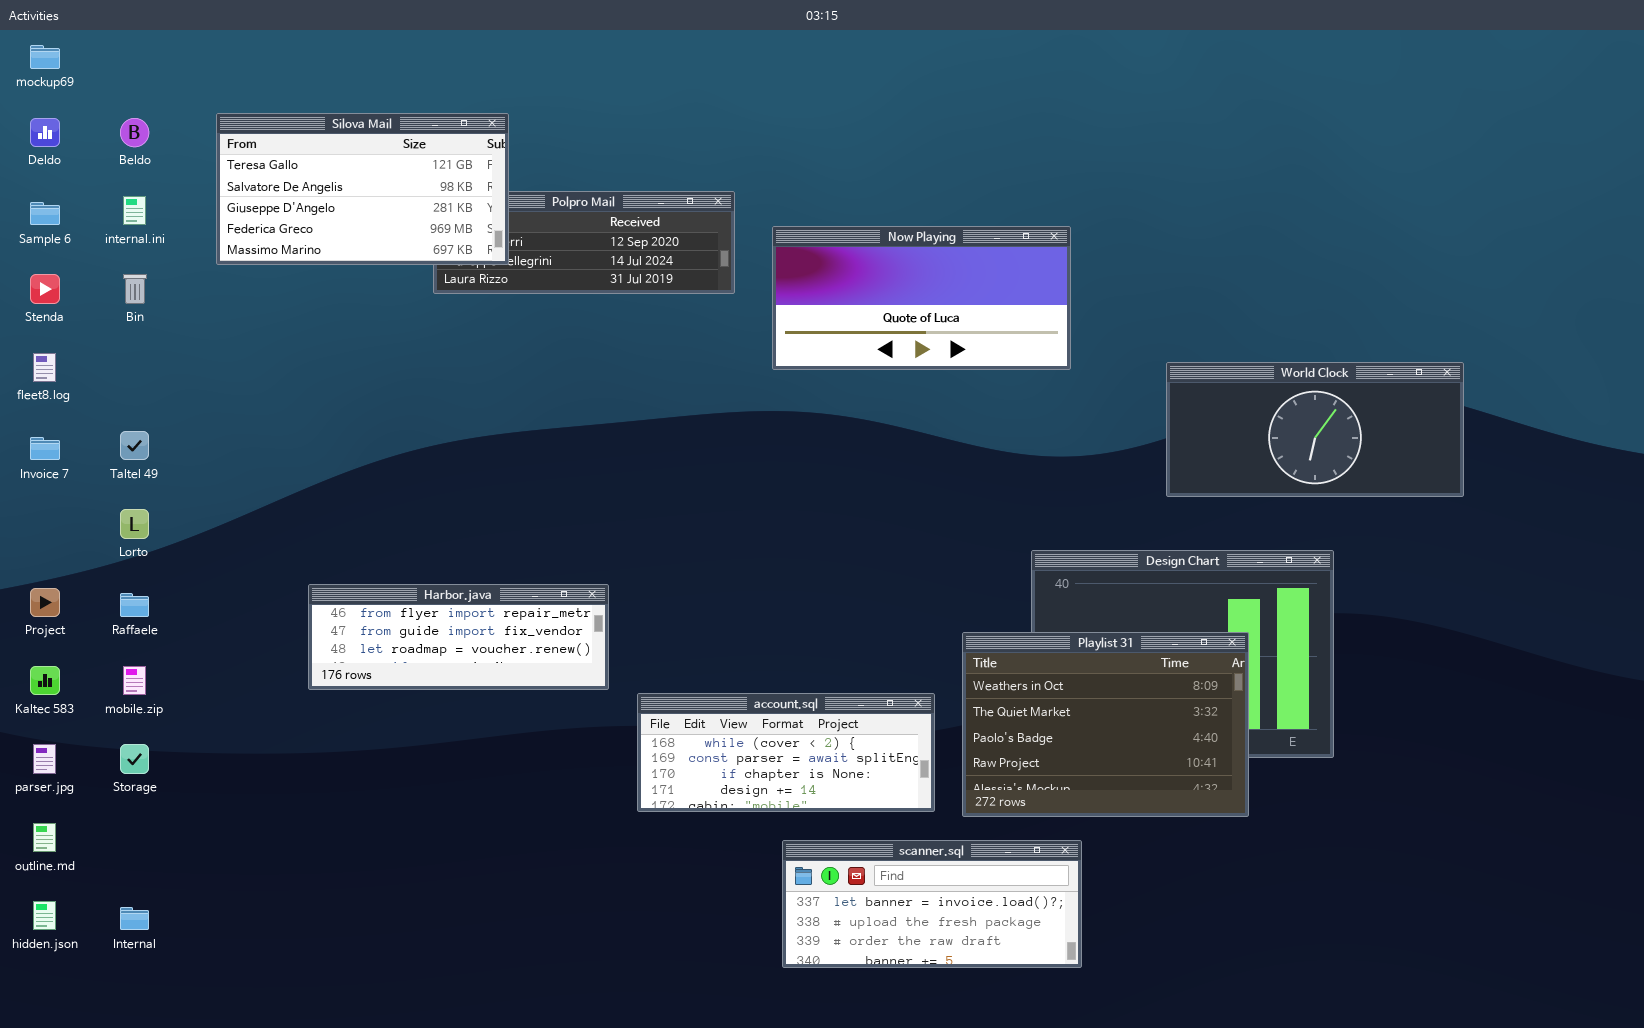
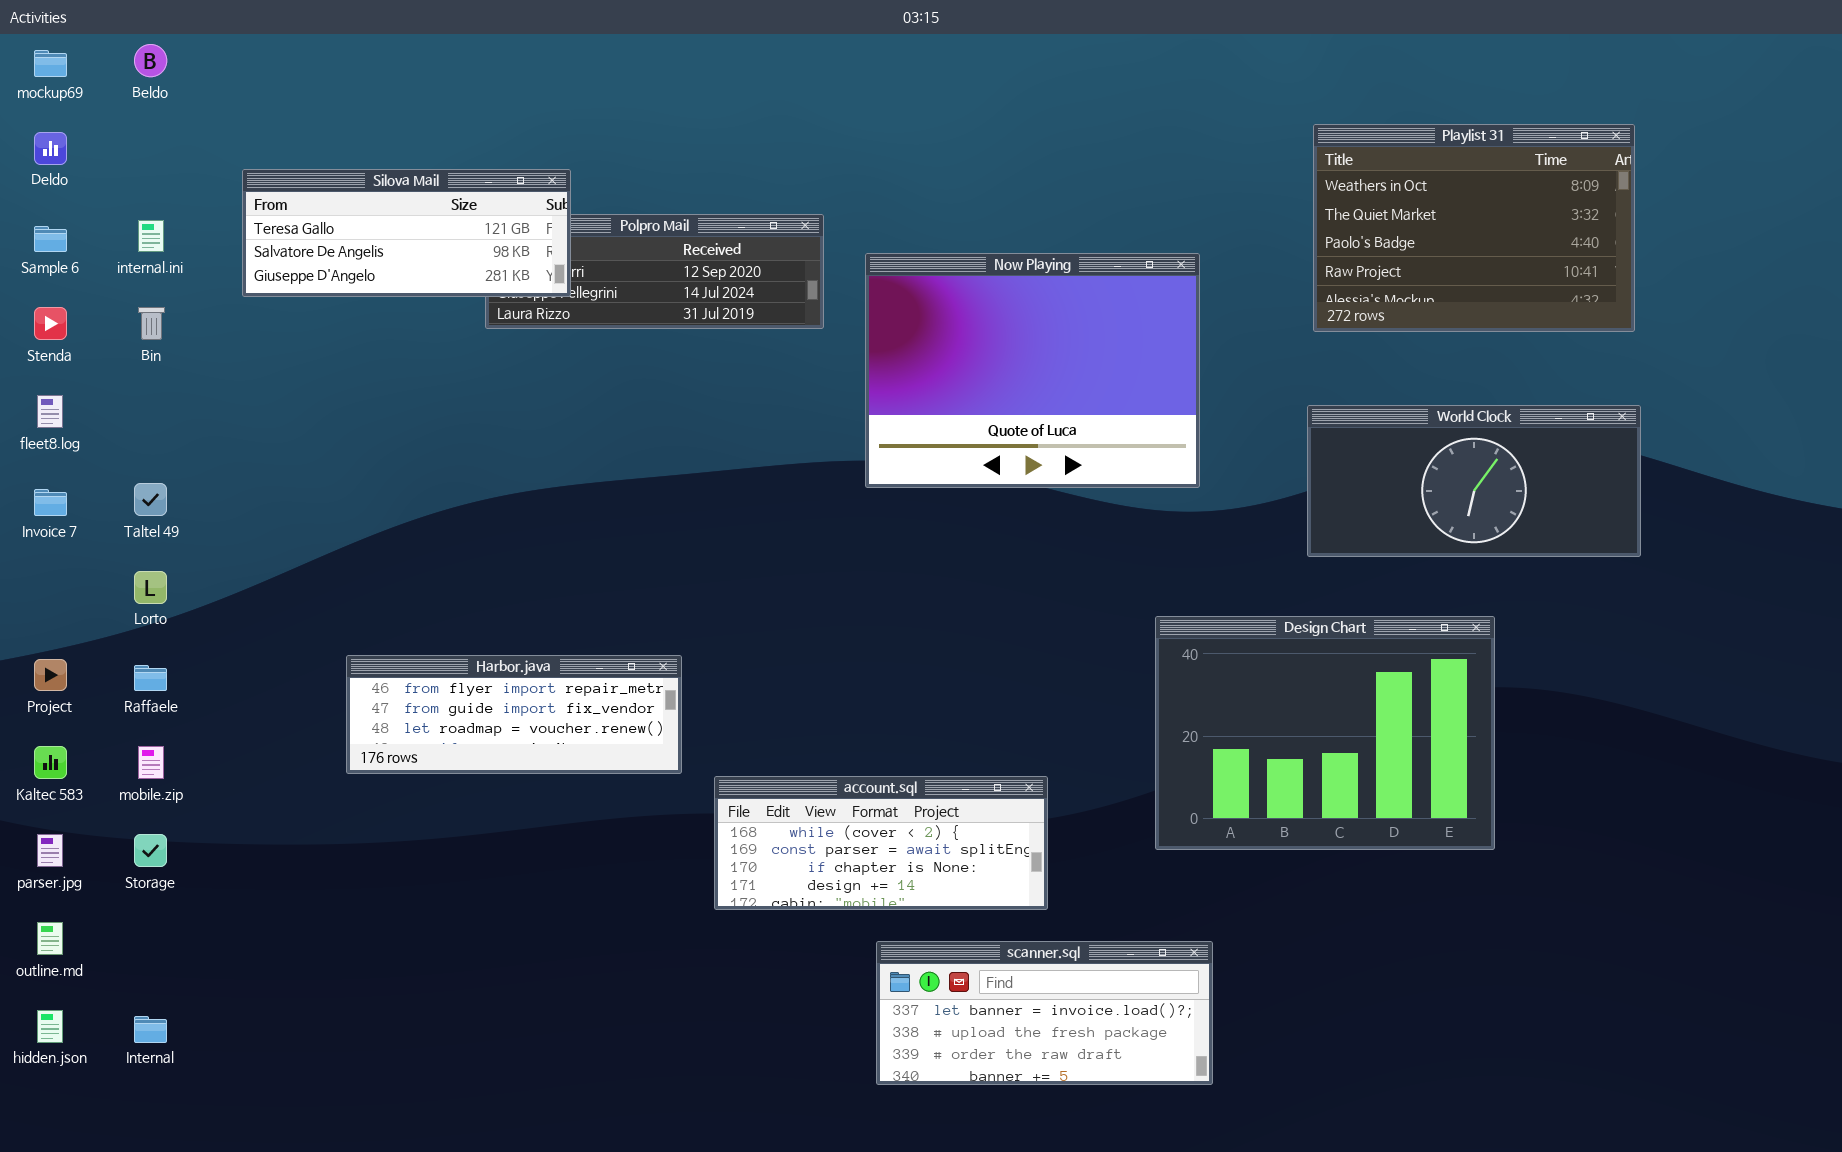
Silova Mail: [216,113,509,265] -> [242,169,571,297], resized
Beldo: [120,118,149,147] -> [134,44,167,77], moved
Now Playing: [772,226,1071,370] -> [865,253,1200,488], resized
Playlist 31: [962,632,1249,817] -> [1313,124,1635,332], moved

